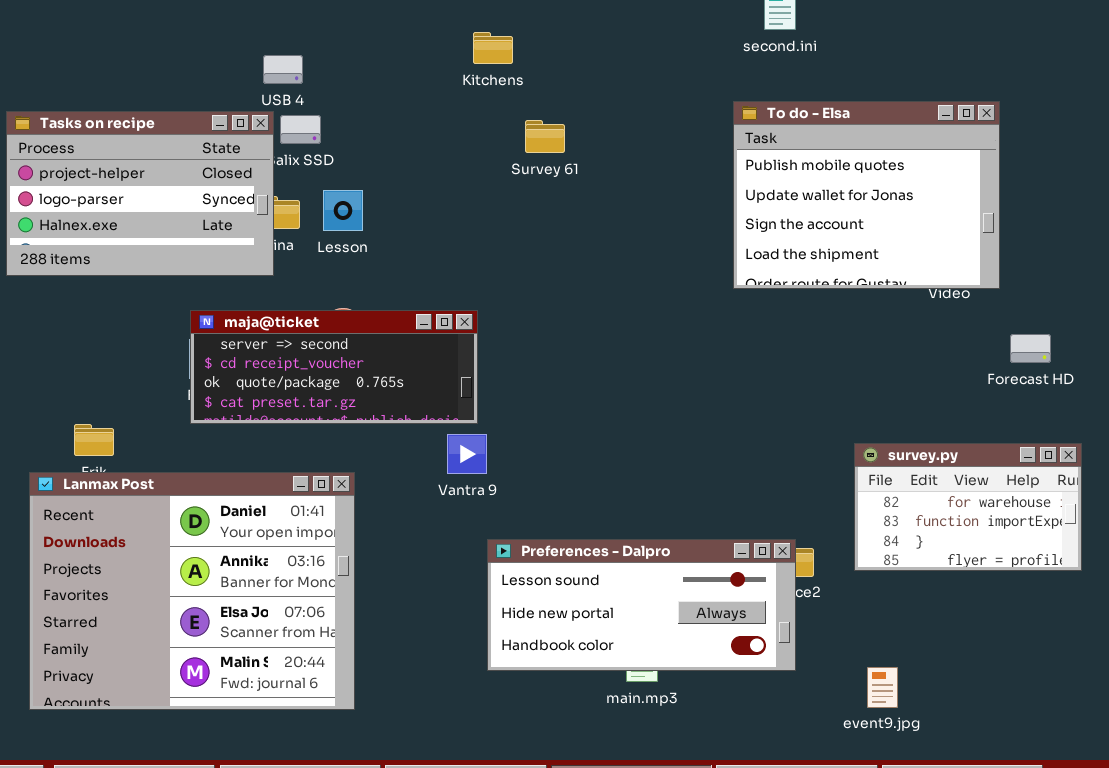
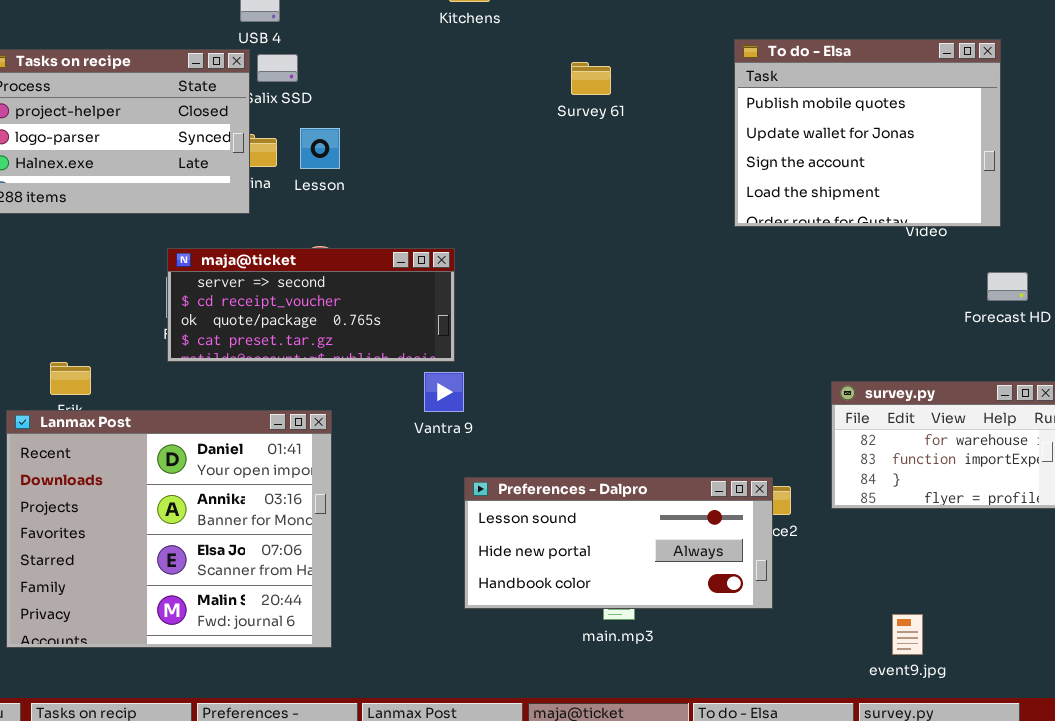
To do - Elsa: [733,101,1000,289] -> [734,39,1001,227], moved
Survey 61: [525,120,565,153] -> [571,62,611,95], moved
event9.jpg: [867,667,898,708] -> [892,614,923,655], moved

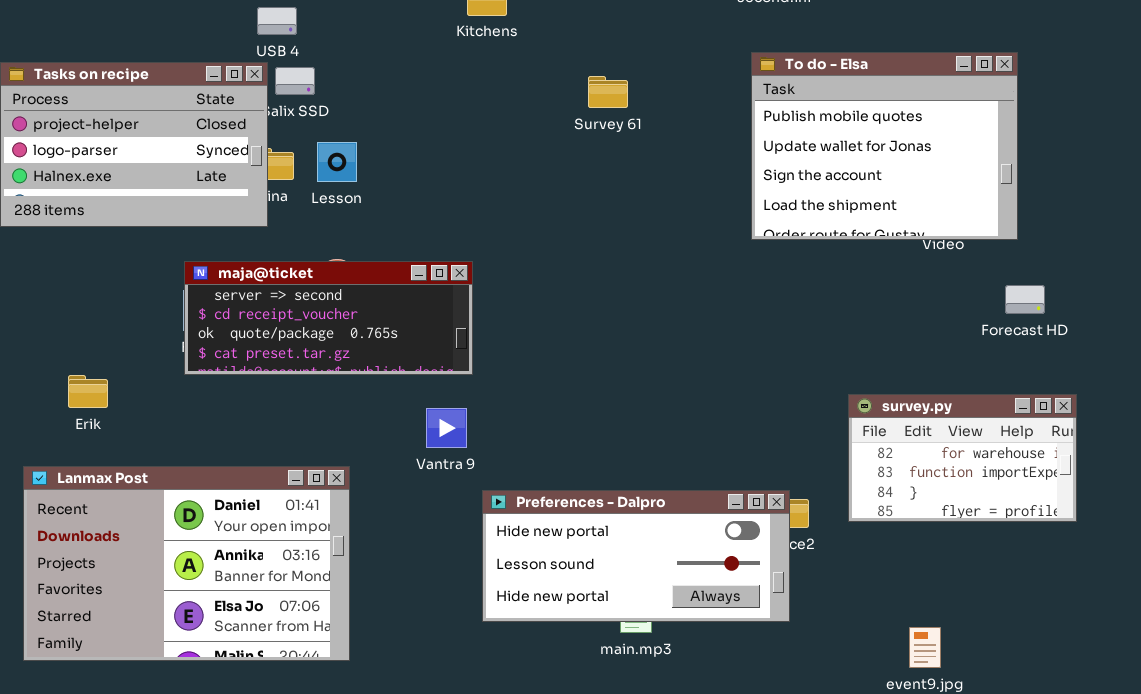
Vantra 9: [424,372,464,412] -> [426,408,467,448], moved
Lanmax Post: [6,410,332,648] -> [23,466,350,661], resized
Preferences - Dalpro: [464,477,773,609] -> [482,490,790,622], scrolled up 1 row

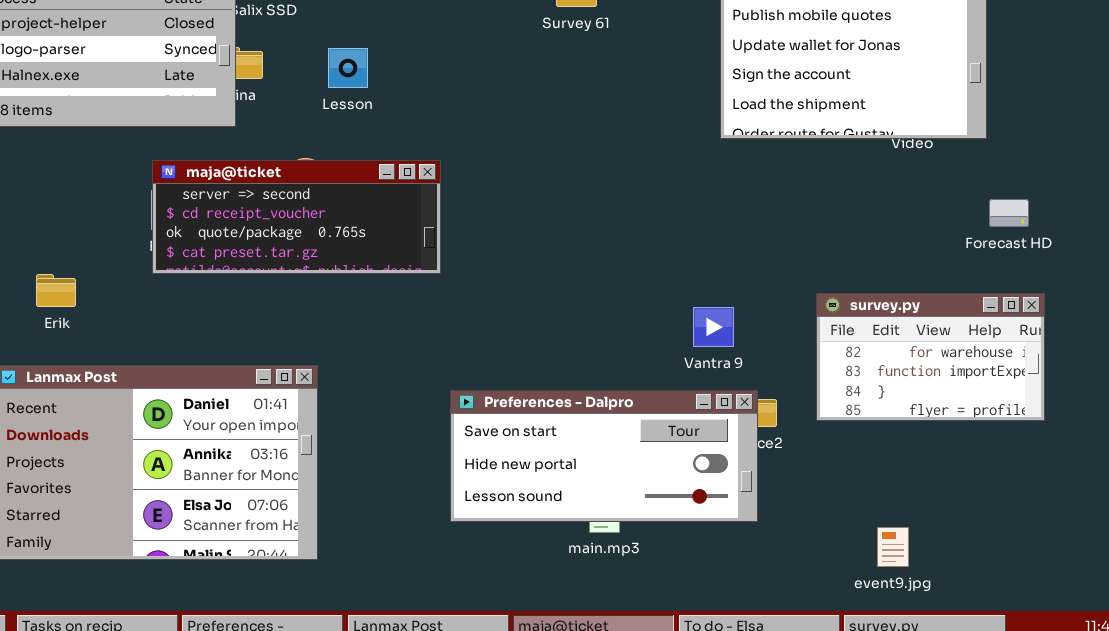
Lesson: [317,142,357,182] -> [328,48,368,88], moved
Forecast HD: [1005,285,1045,314] -> [989,199,1029,227], moved
Vantra 9: [426,408,467,448] -> [693,307,734,347], moved
Preferences - Dalpro: [482,490,790,622] -> [450,390,758,522], scrolled up 1 row

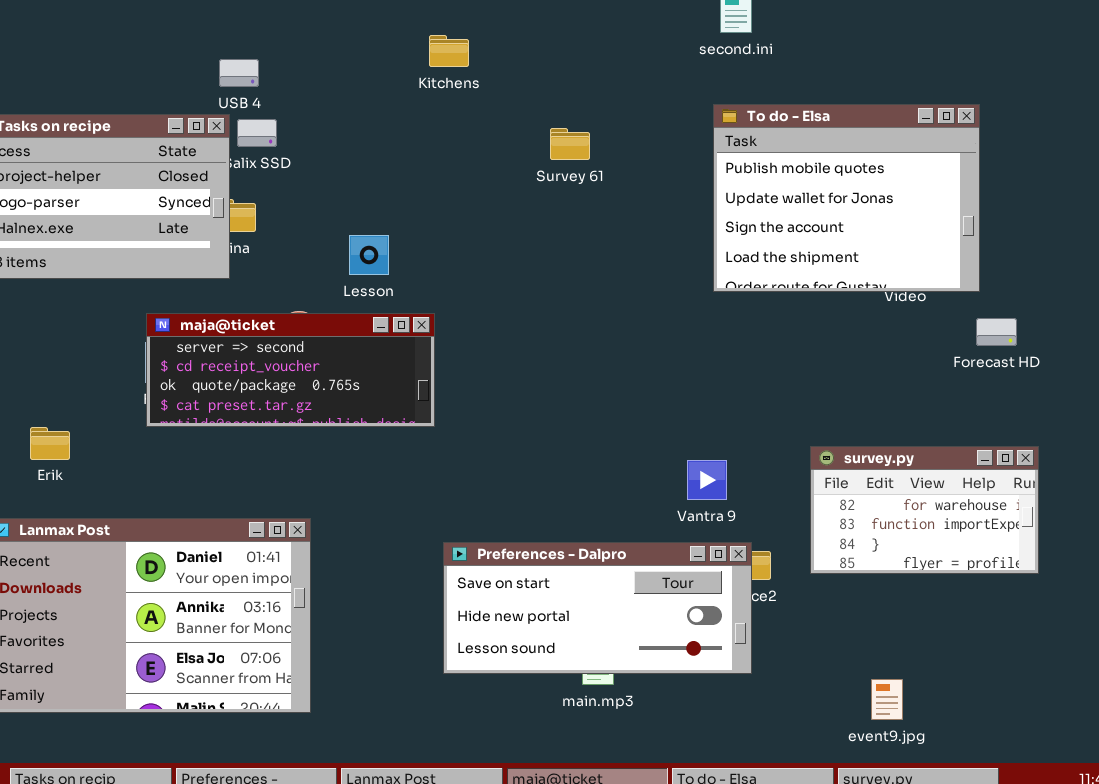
Lesson: [328,48,368,88] -> [349,235,389,275], moved
Forecast HD: [989,199,1029,227] -> [976,318,1017,346], moved

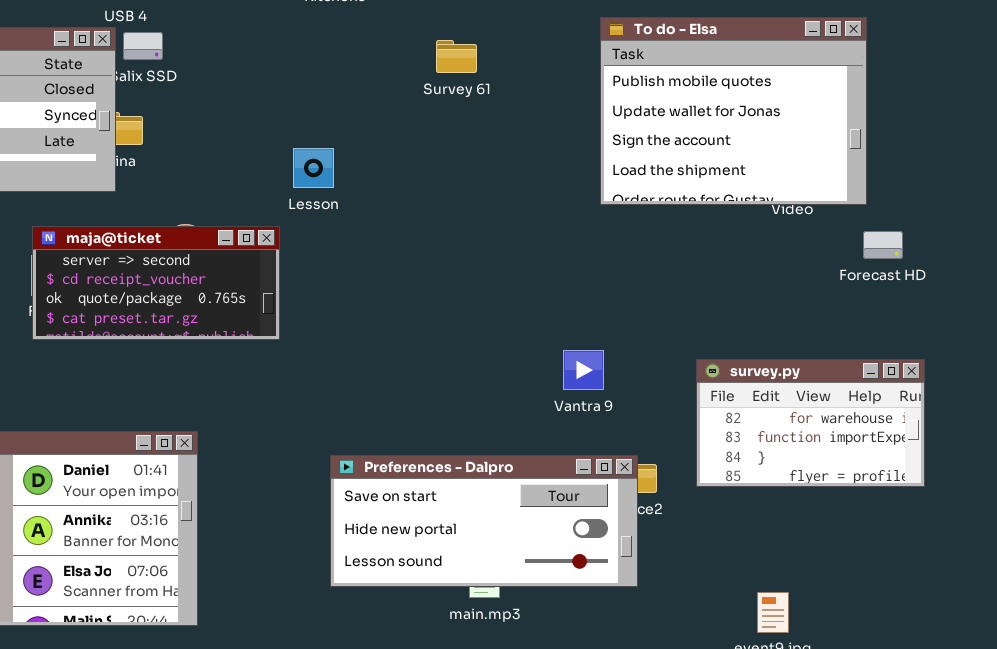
Lesson: [349,235,389,275] -> [293,148,334,188], moved
maja@ticket: [146,313,435,427] -> [32,226,280,340], resized
Vantra 9: [687,460,727,500] -> [563,350,604,390], moved

